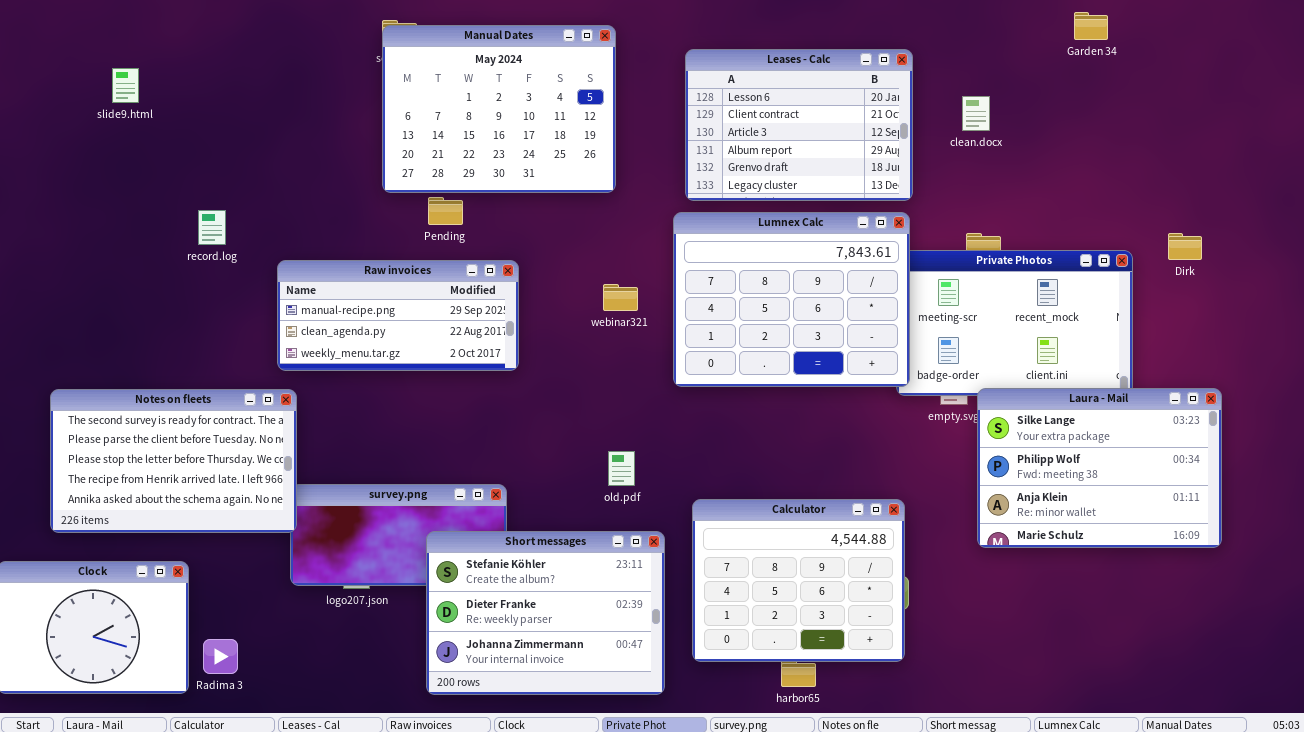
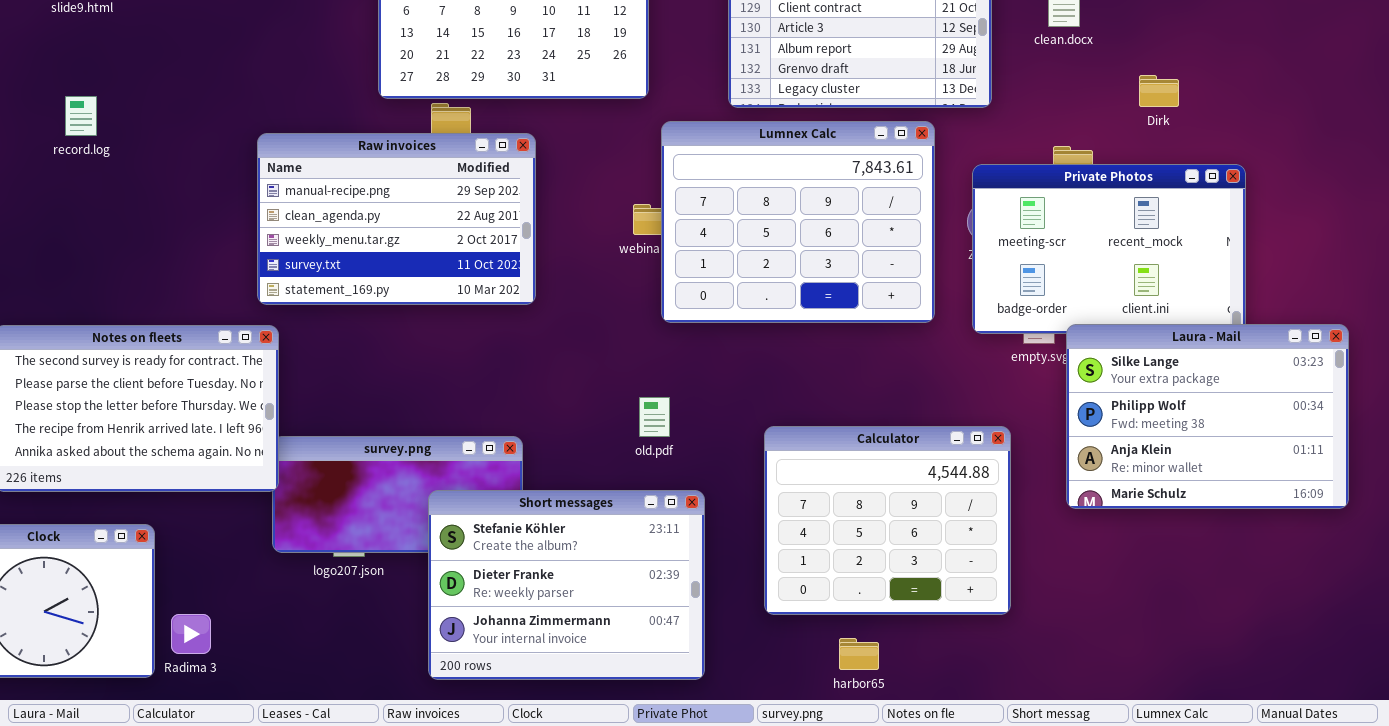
record.log: [198,210,226,245] -> [65,96,97,136], moved
Lumnex Calc: [673,212,910,387] -> [661,121,935,323], moved
Dirk: [1168,233,1202,260] -> [1139,75,1179,107], moved
Raw invoices: [277,260,519,371] -> [257,133,536,305], resized
Calculator: [692,499,905,662] -> [764,426,1011,615], moved

